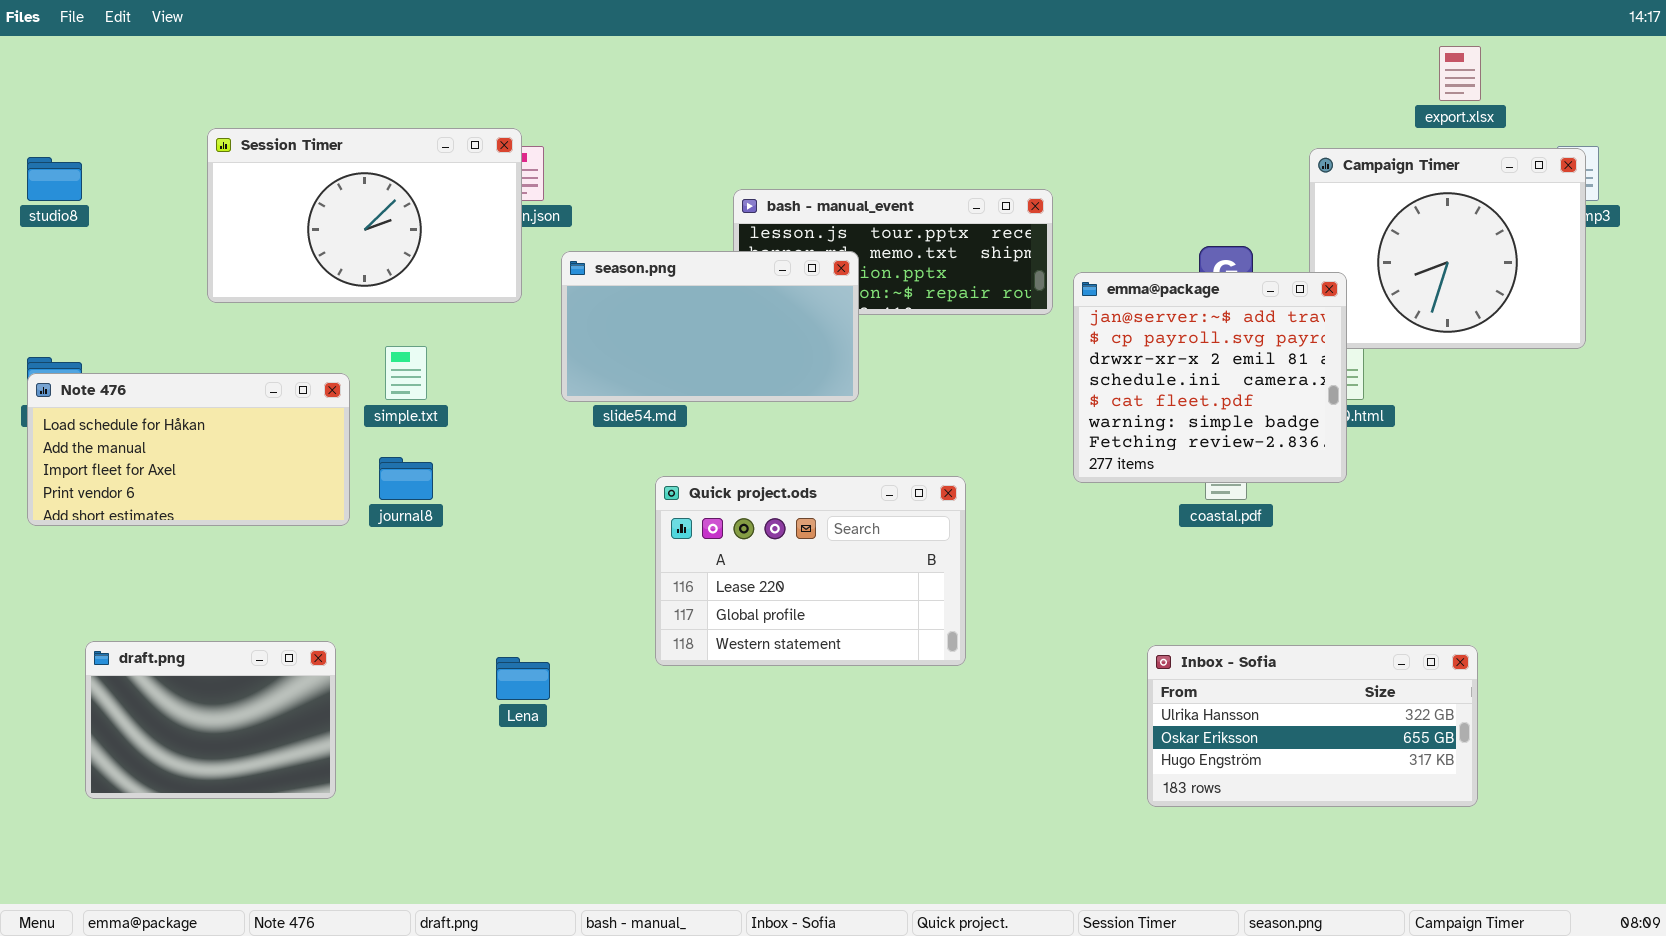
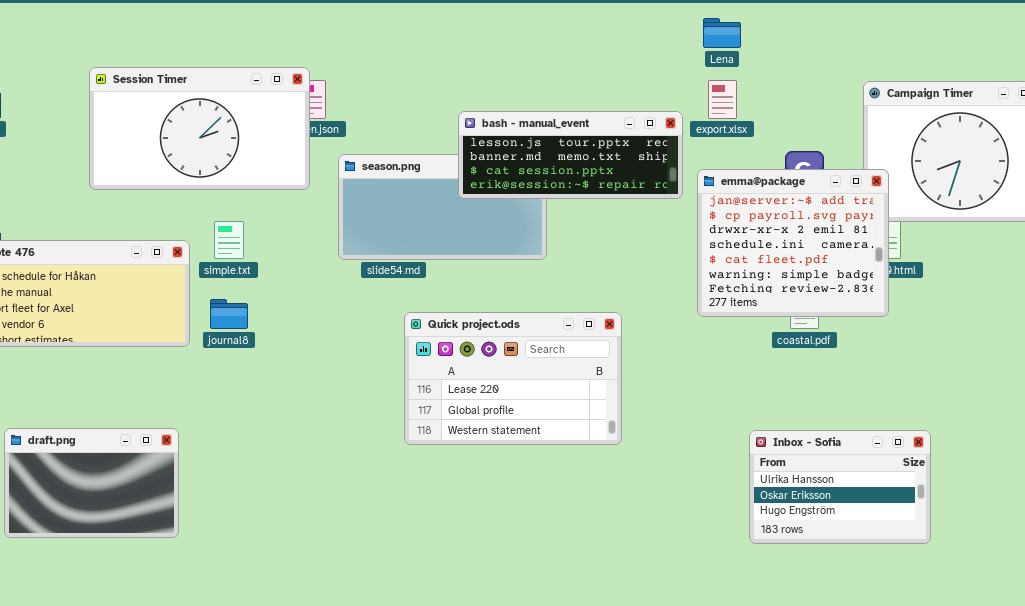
export.xlsx: [1439,46,1481,101] -> [708,80,737,119], moved
bash - manual_event: [733,189,1053,315] -> [458,111,683,199], raised
Inbox - Sofia: [1147,645,1478,807] -> [749,430,931,544], resized
Lena: [496,657,550,700] -> [703,18,741,48], moved

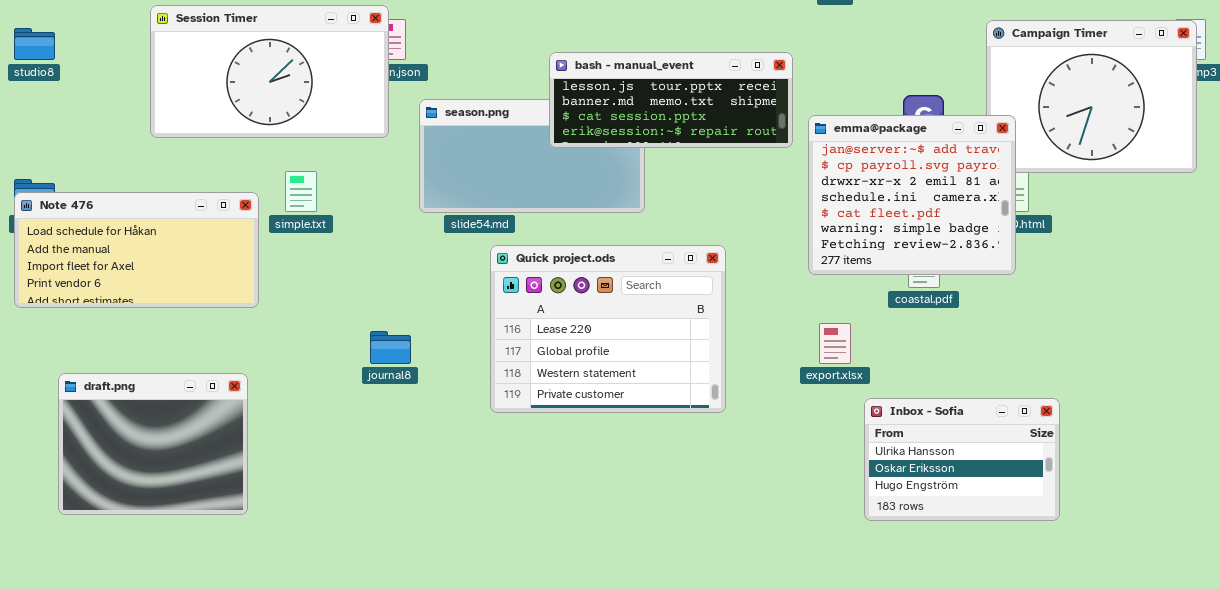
export.xlsx: [708,80,737,119] -> [819,323,851,364], moved
journal8: [210,299,248,329] -> [370,331,411,364], moved
Quick project.ods: [404,312,622,445] -> [490,245,726,413], resized
draft.png: [4,428,179,538] -> [58,373,248,515], resized

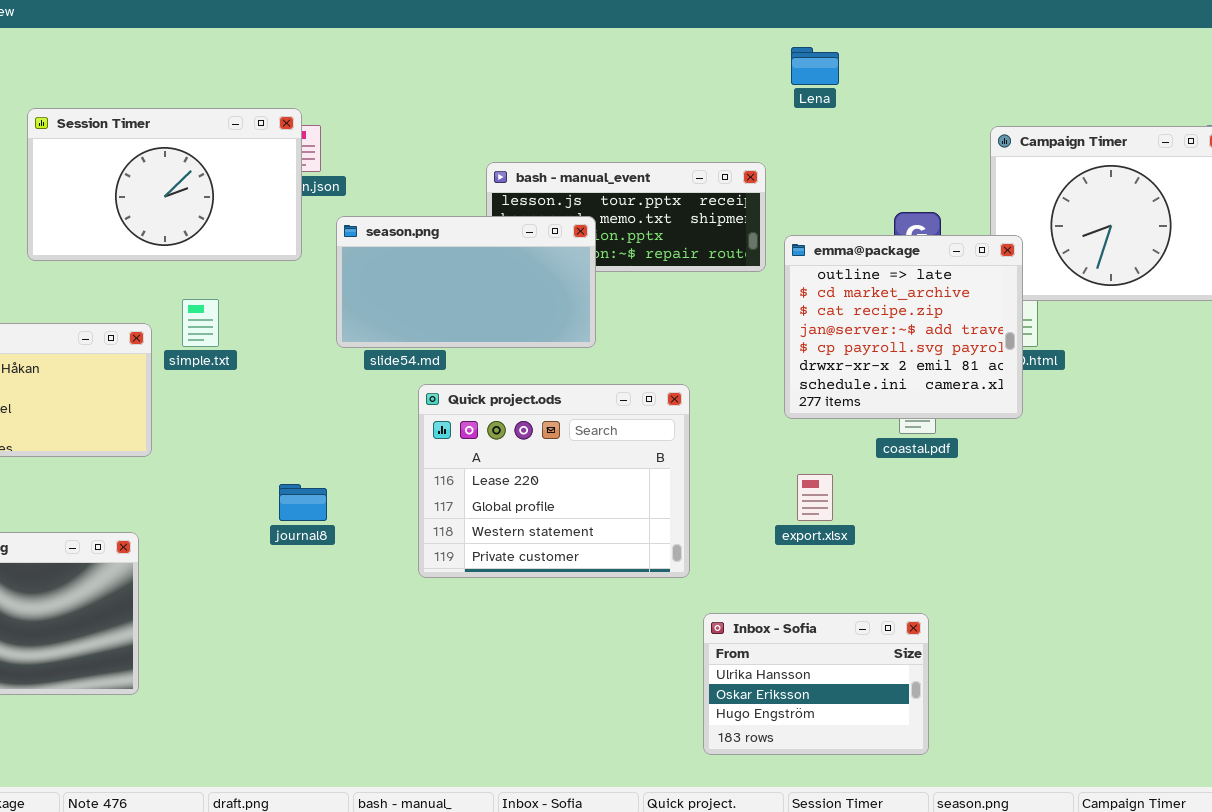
season.png: [419,99,645,213] -> [336,216,596,348], raised
emma@package: [808,115,1016,275] -> [784,235,1023,419], scrolled up 3 rows
Inbox - Sofia: [864,398,1060,521] -> [703,613,929,755], moved

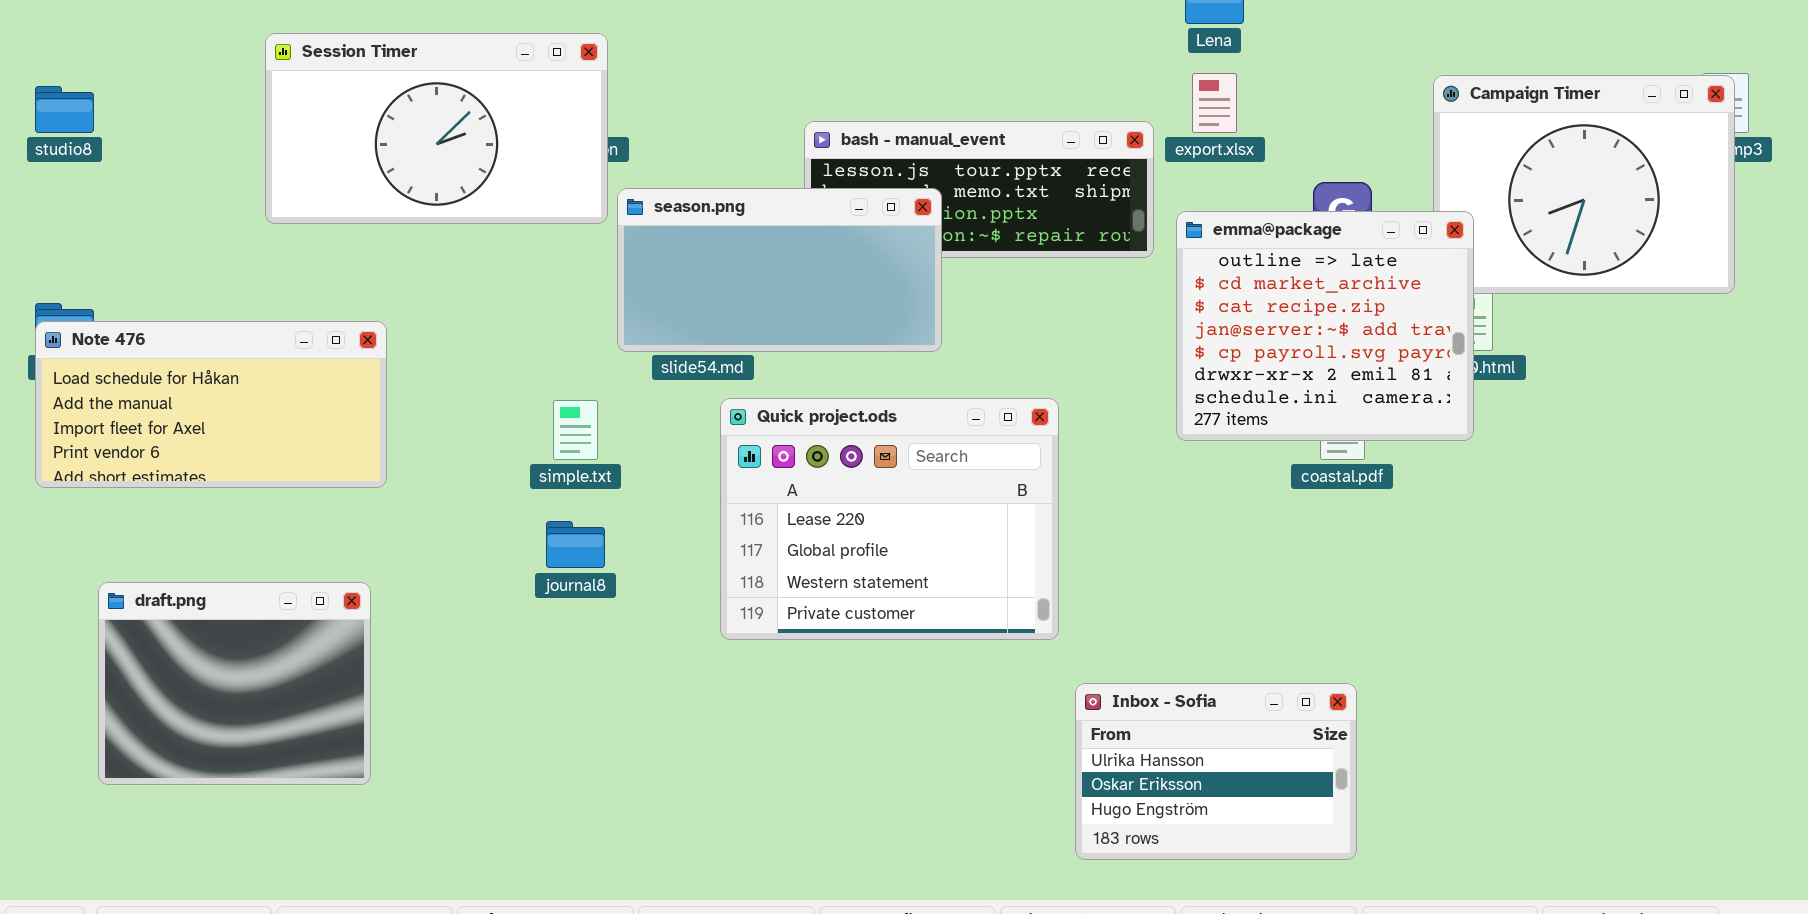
Session Timer: [27,108,302,261] -> [265,33,608,224], moved
simple.txt: [182,299,219,347] -> [553,400,598,460], moved
export.xlsx: [797,474,833,521] -> [1192,73,1237,133], moved

